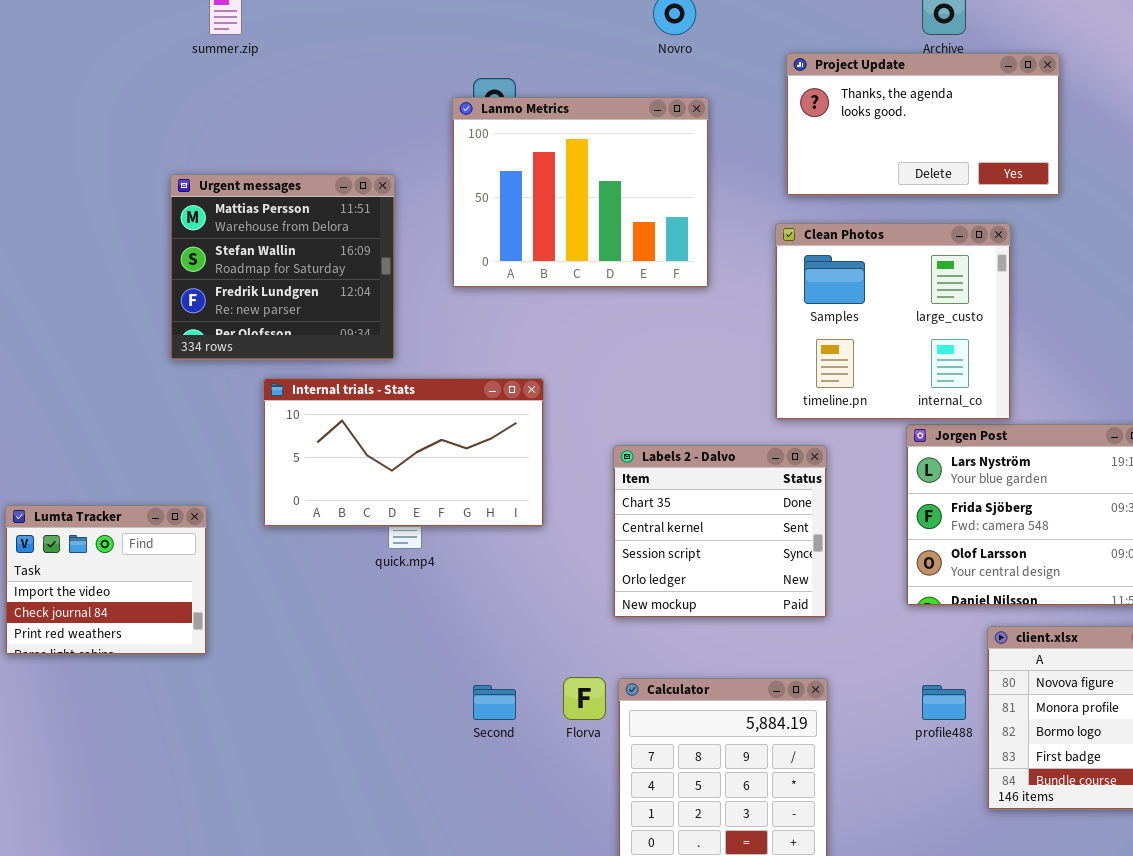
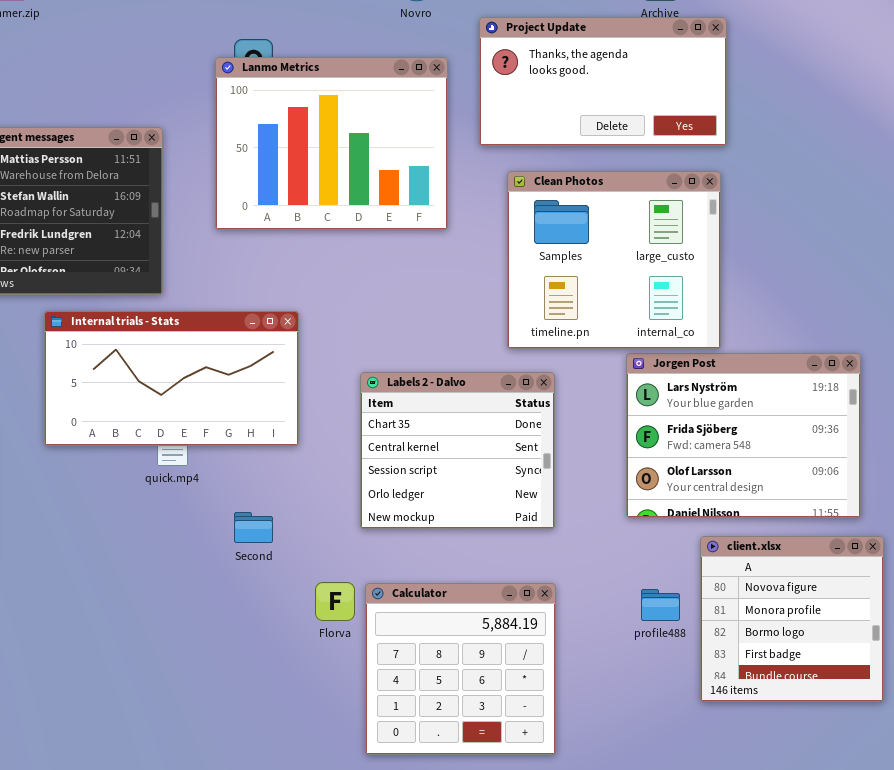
Project Update: [786,53,1060,196] -> [479,17,727,146], moved
Second: [473,685,516,720] -> [234,512,273,543], moved

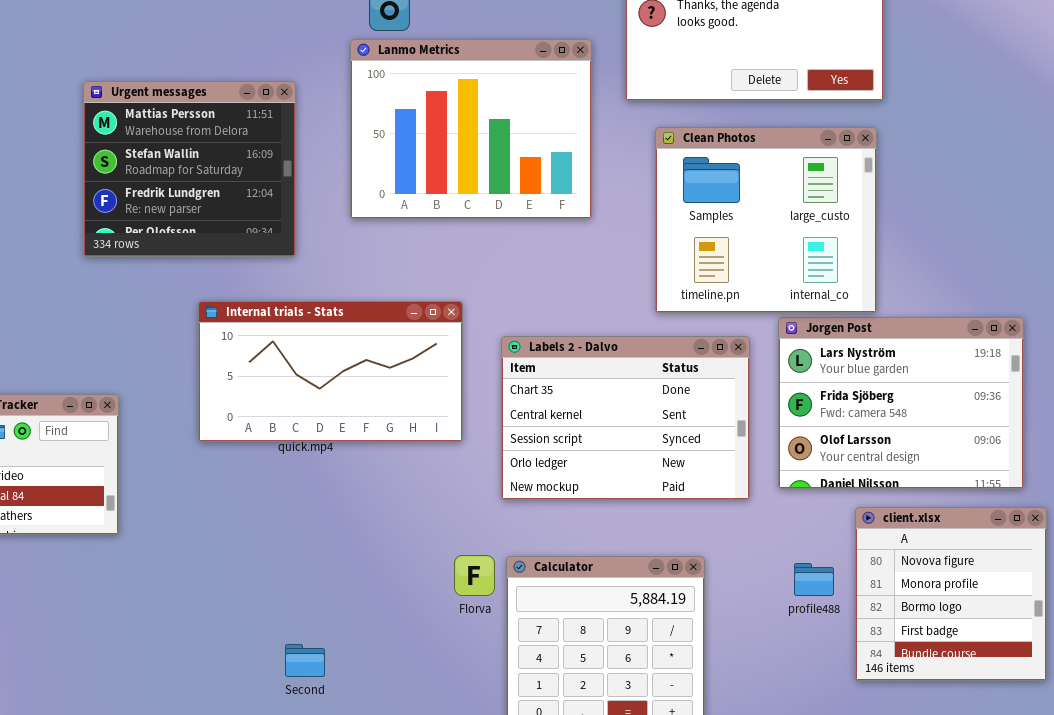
Lanmo Metrics: [215,57,448,230] -> [350,39,592,219], moved
Internal trials - Stats: [44,311,299,446] -> [198,301,463,442], moved
Labels 2 - Dalvo: [360,372,555,529] -> [501,336,750,500], resized
Second: [234,512,273,543] -> [285,644,325,677], moved

